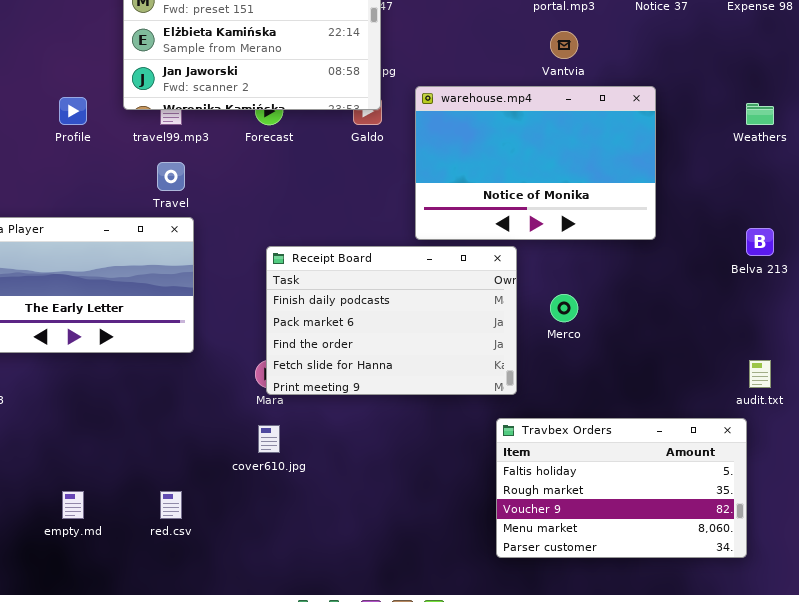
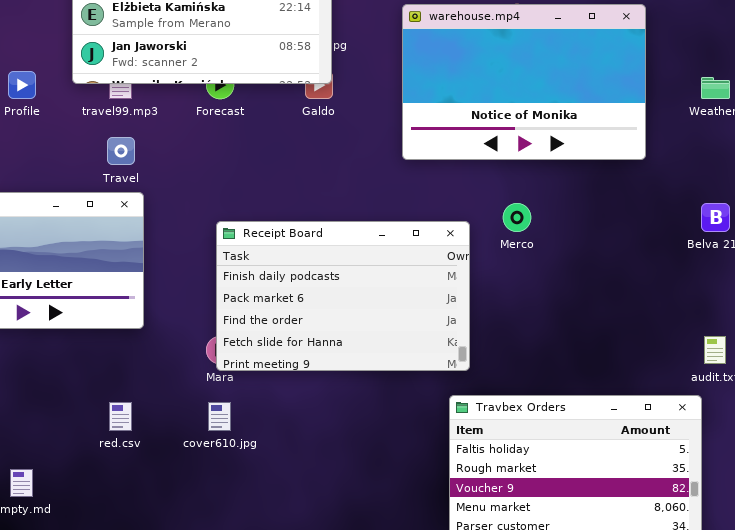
warehouse.mp4: [415,86,656,240] -> [402,4,646,160], moved
Merco: [550,294,578,322] -> [503,203,531,232], moved
red.csv: [160,491,182,519] -> [109,402,132,431], moved

